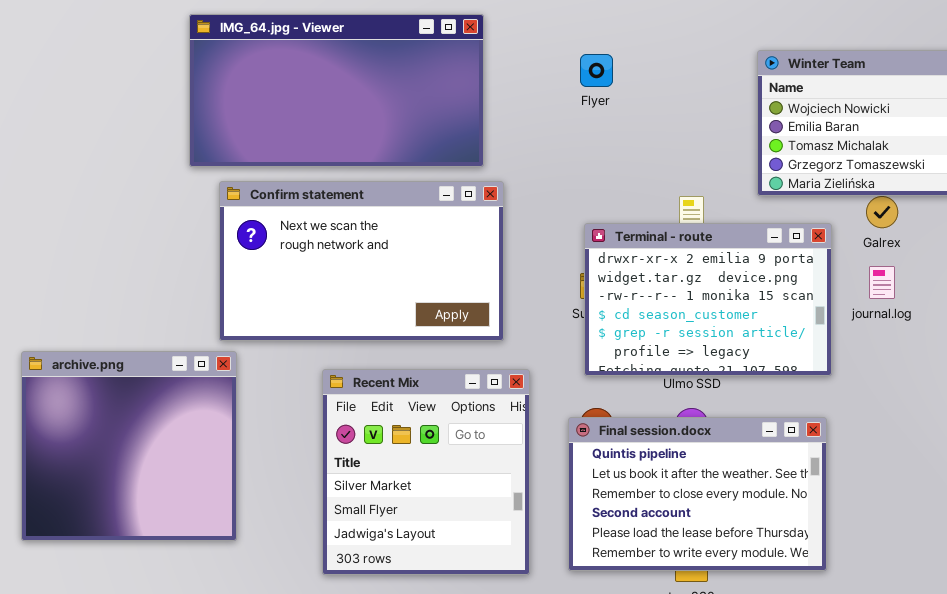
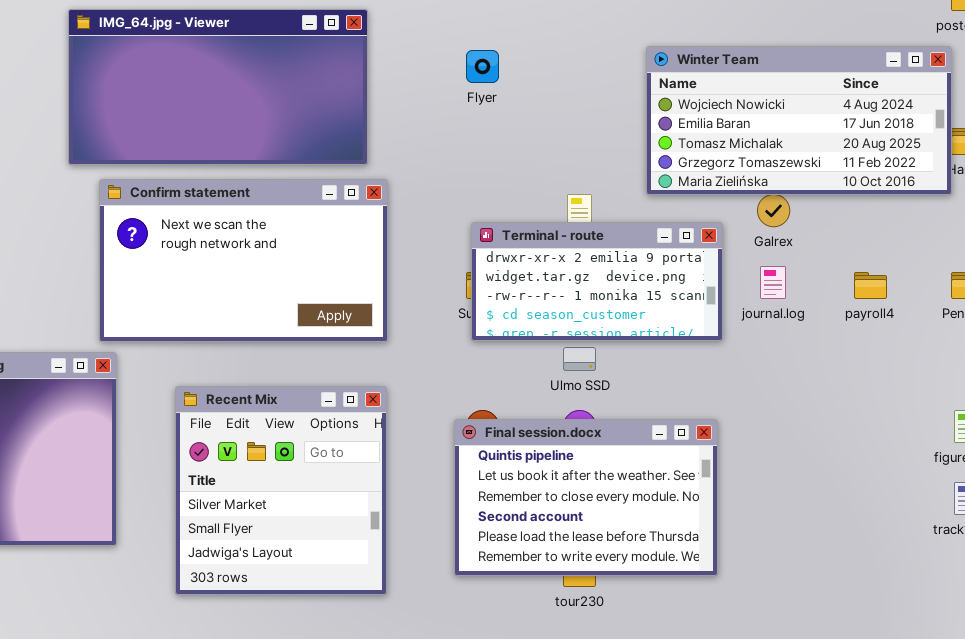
Terminal - route: [584,223,832,376] -> [471,222,723,341], resized
Recent Mix: [322,369,530,575] -> [175,386,387,595], moved

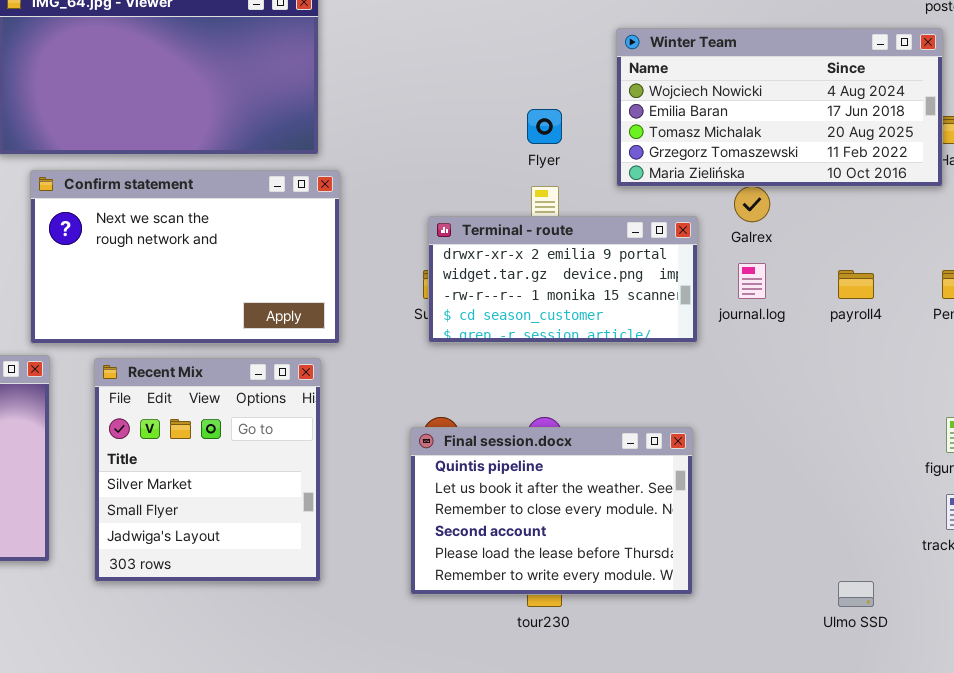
Flyer: [466,50,499,83] -> [527,109,562,144], moved
Ulmo SSD: [563,347,596,371] -> [838,581,874,607], moved
Recent Mix: [175,386,387,595] -> [94,358,321,582], moved

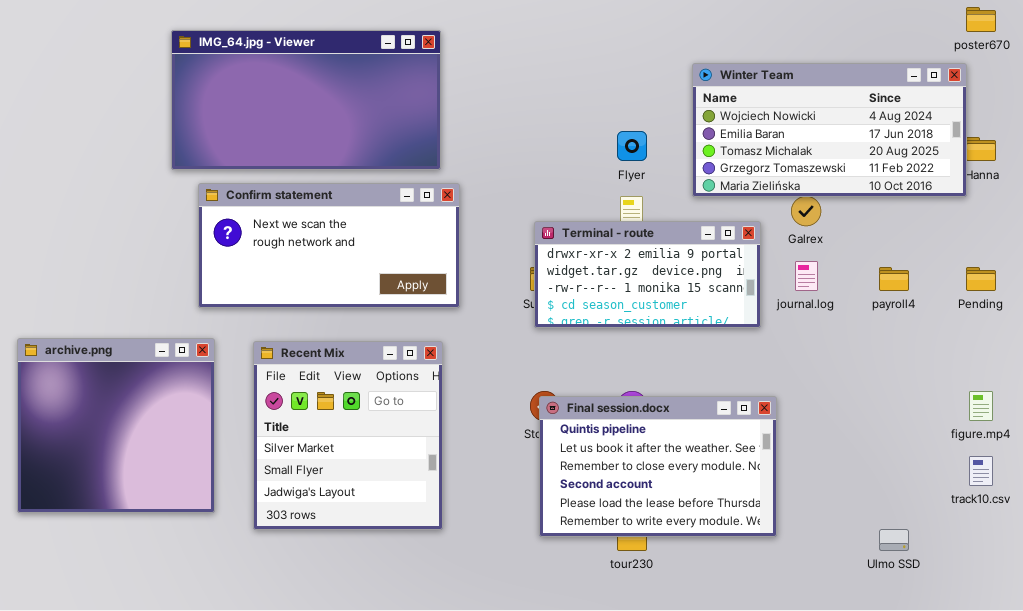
Confirm statement: [30,170,340,344] -> [198,183,460,308], resized
Final session.docx: [410,427,693,595] -> [539,396,777,537], moved

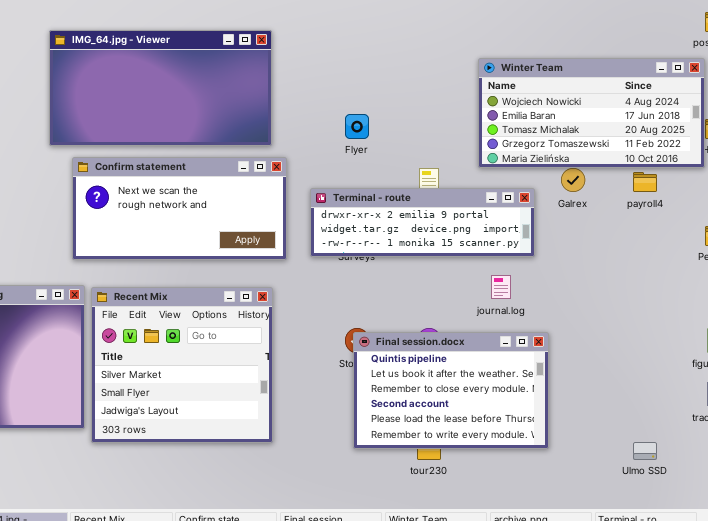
Flyer: [617,131,647,161] -> [345,114,369,139], moved
Terminal - route: [534,221,761,328] -> [310,188,535,257], resized
journal.log: [795,261,818,291] -> [491,275,511,299], moved
payroll4: [879,267,909,291] -> [633,172,657,192], moved
Recent Mix: [253,341,443,530] -> [91,287,273,443], resized

